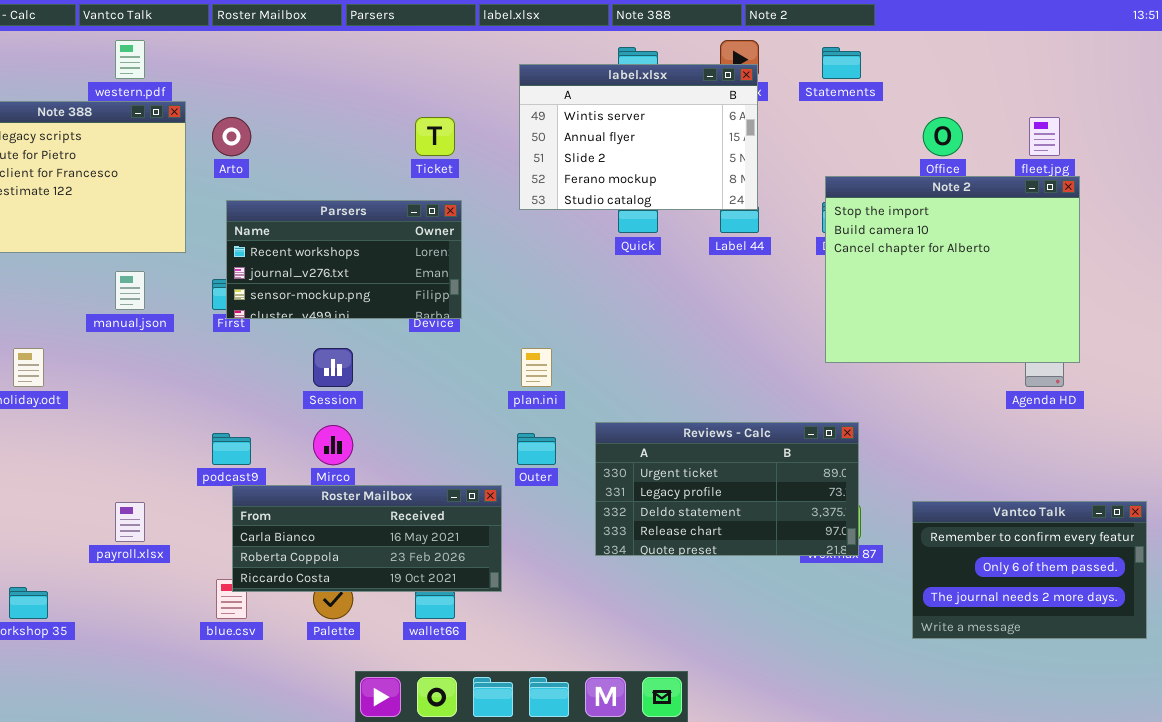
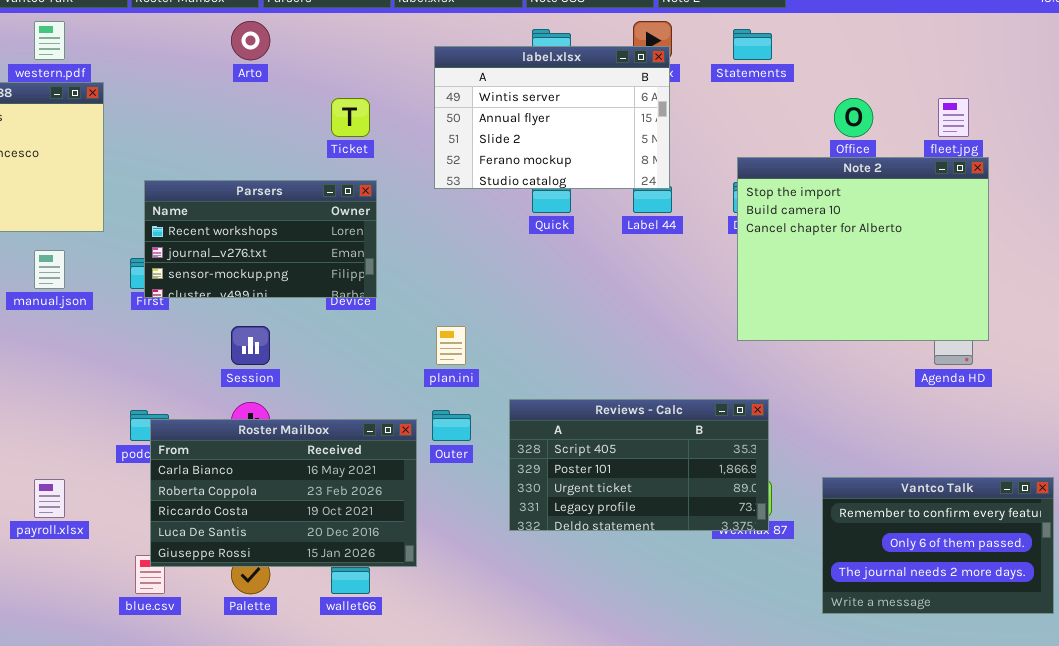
Arto: [212,117,251,156] -> [231,21,270,60], moved
Reviews - Calc: [595,422,859,556] -> [509,399,769,531], scrolled up 2 rows
Roster Mailbox: [232,485,502,592] -> [150,419,417,567], resized

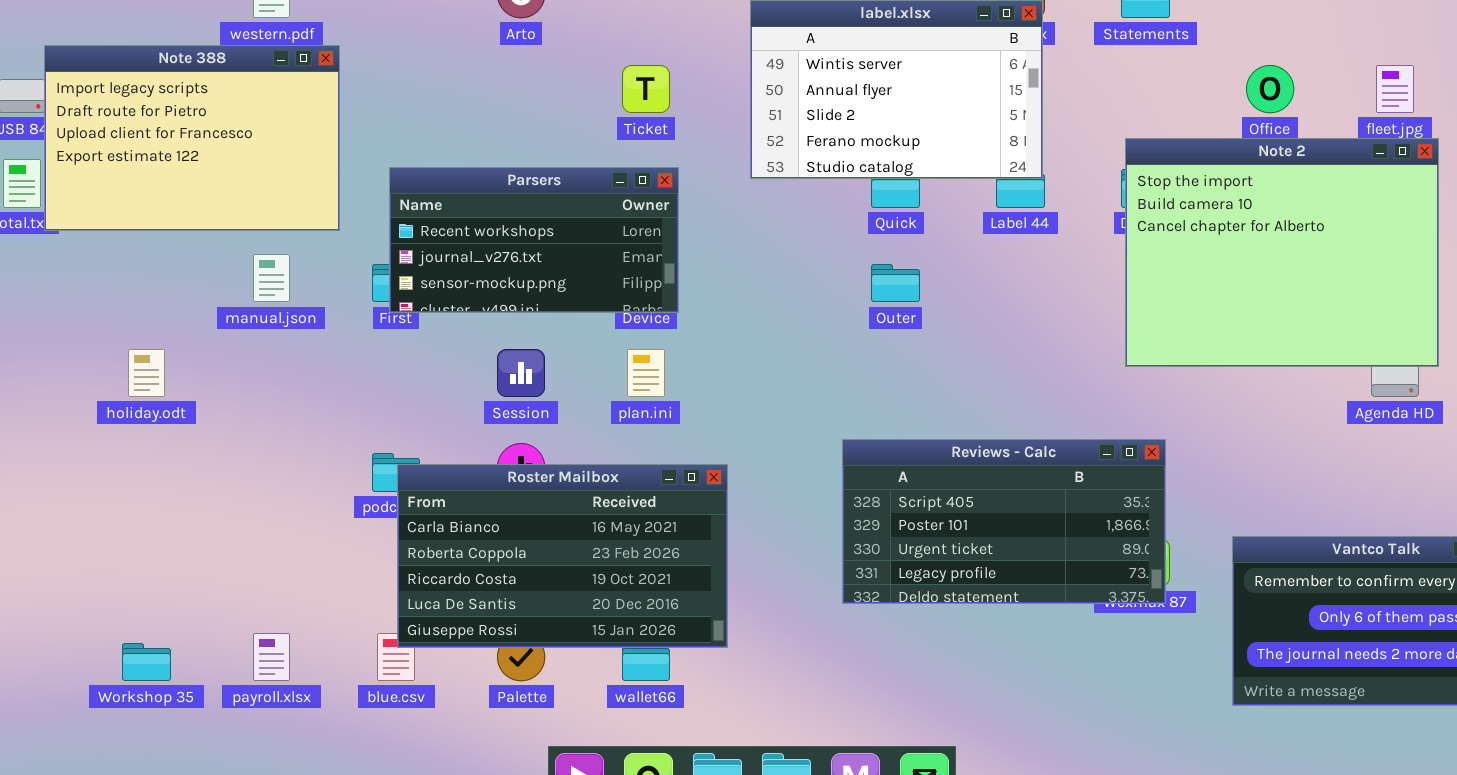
plan.ini: [436,326,466,365] -> [627,349,665,397], moved
Outer: [432,410,471,441] -> [871,264,920,302], moved
payroll.xlsx: [34,479,65,518] -> [253,633,290,681], moved

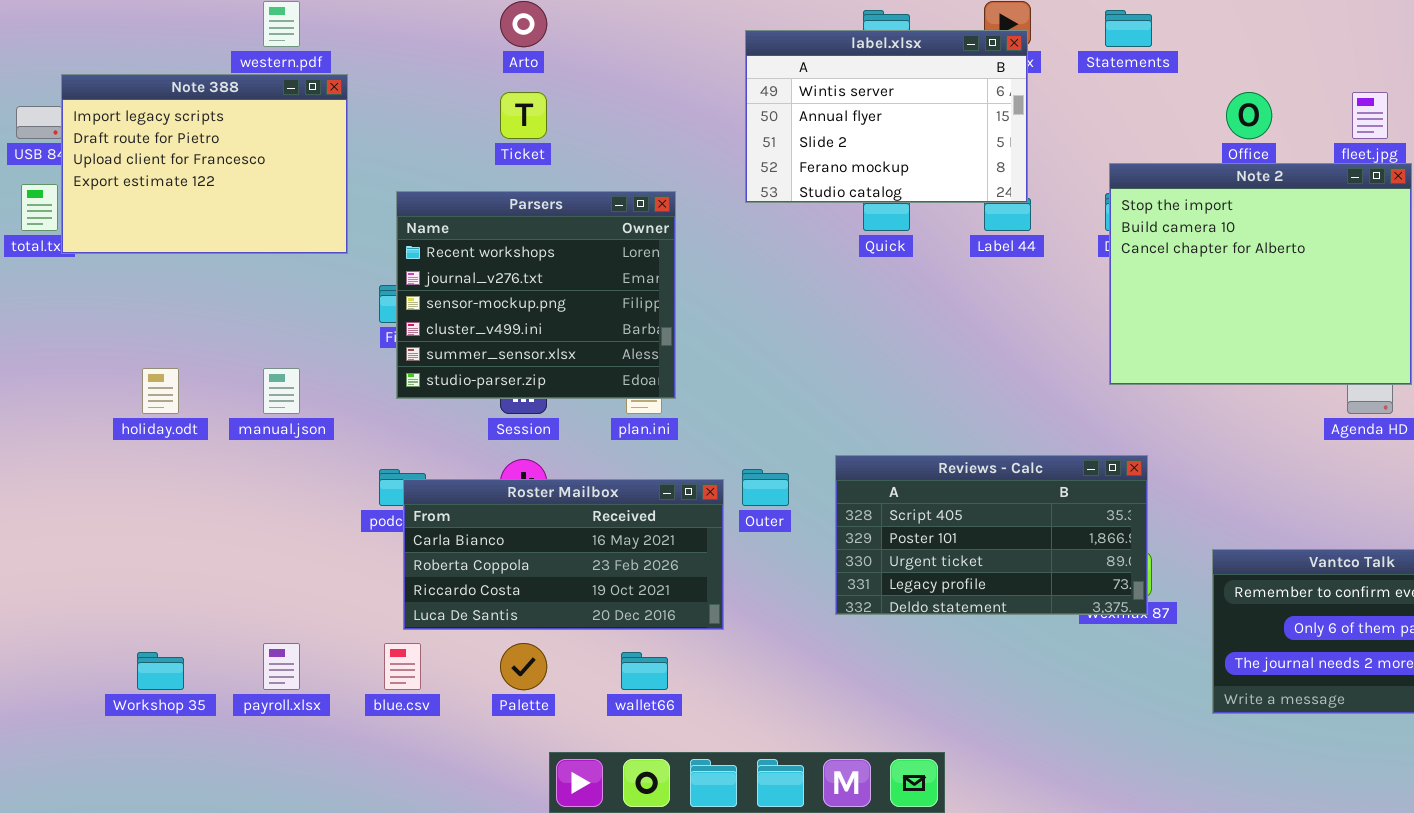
Ticket: [622,65,670,113] -> [500,92,547,139], moved
Parsers: [389,167,679,313] -> [396,191,676,399], resized
manual.json: [253,254,290,302] -> [263,368,300,414], moved
Outer: [871,264,920,302] -> [742,469,789,506], moved
Roster Mailbox: [397,464,728,648] -> [403,479,724,630], resized

